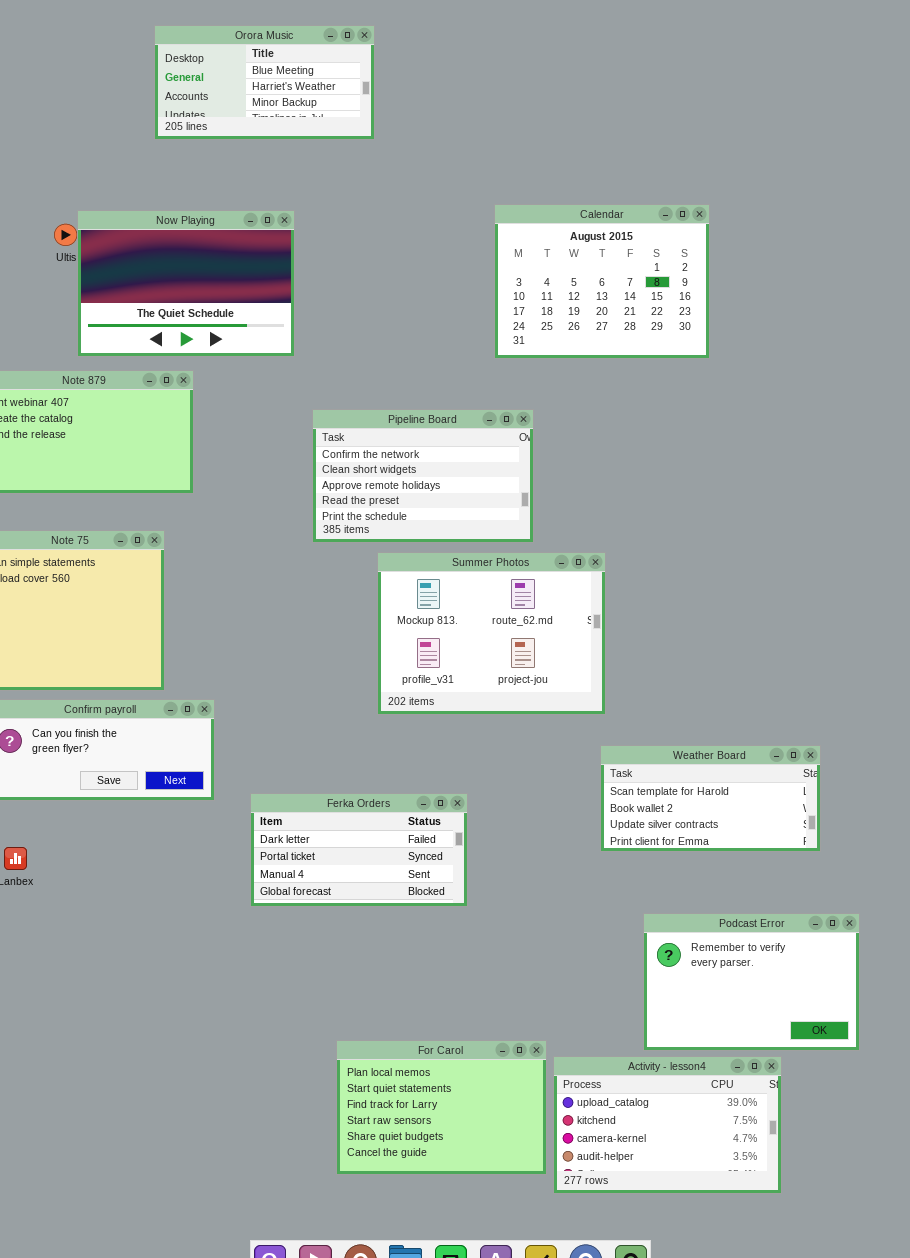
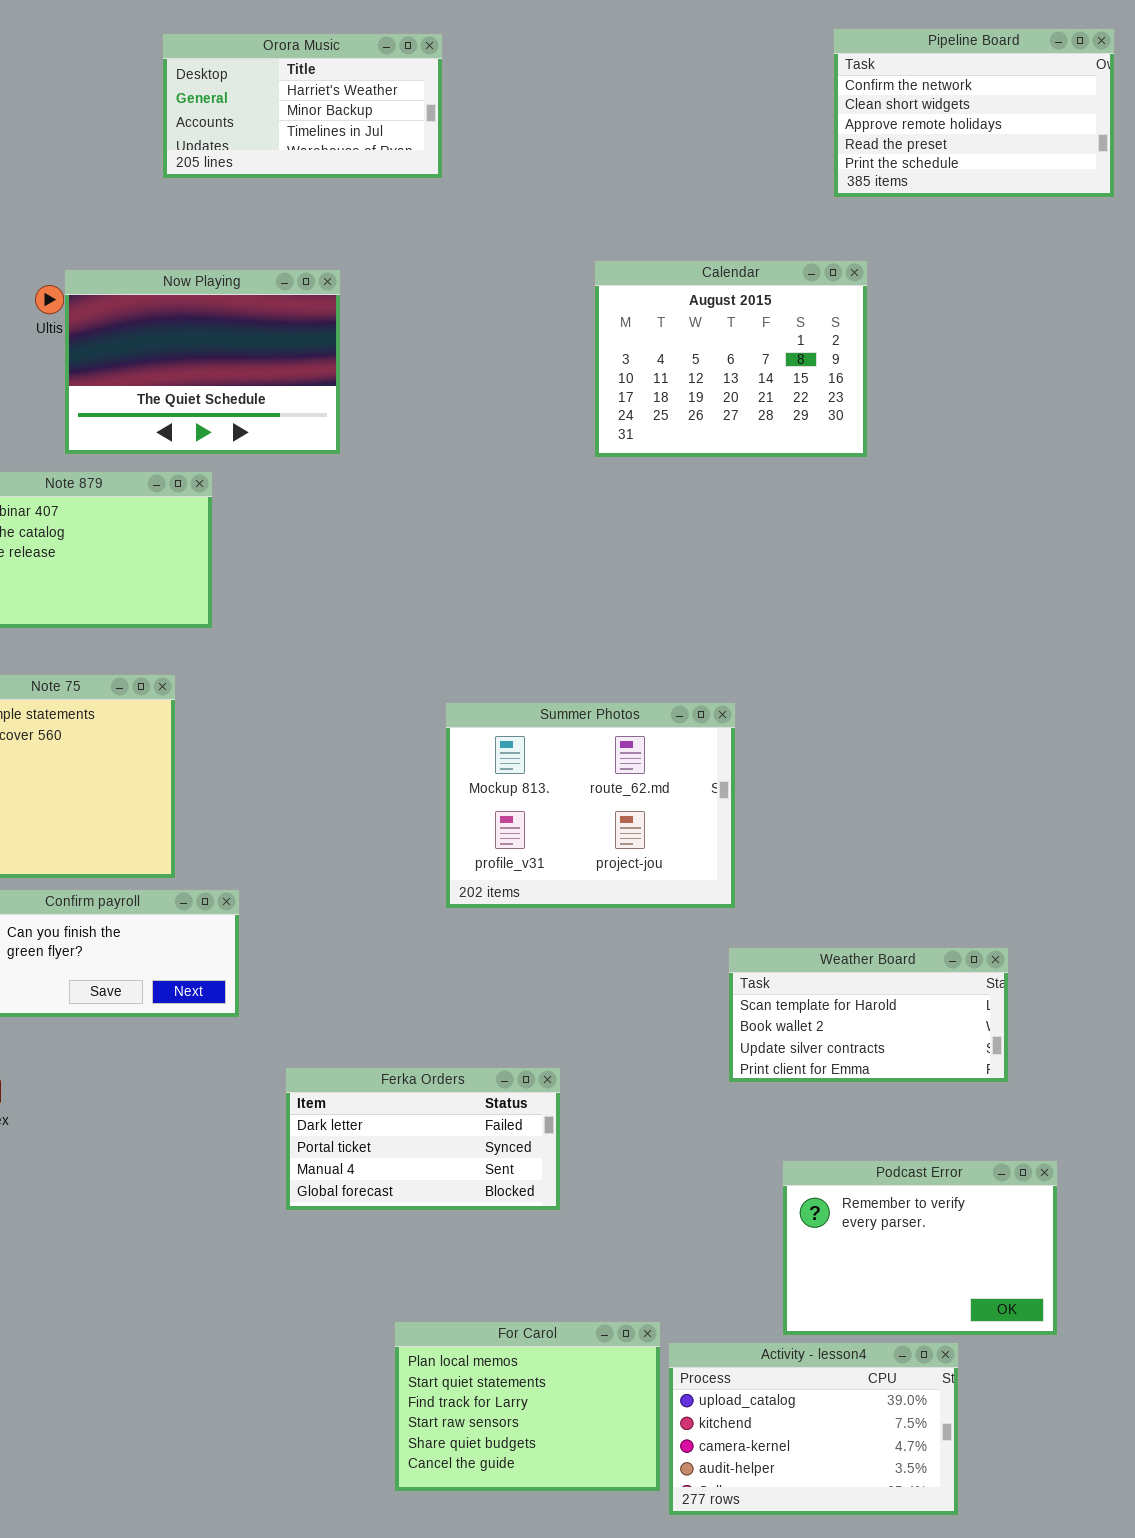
Orora Music: [154,25,375,140] -> [162,33,443,179], scrolled down 1 row
Pipeline Board: [312,409,534,543] -> [833,28,1115,198], moved
Ferka Orders: [250,793,468,907] -> [285,1067,561,1211], moved

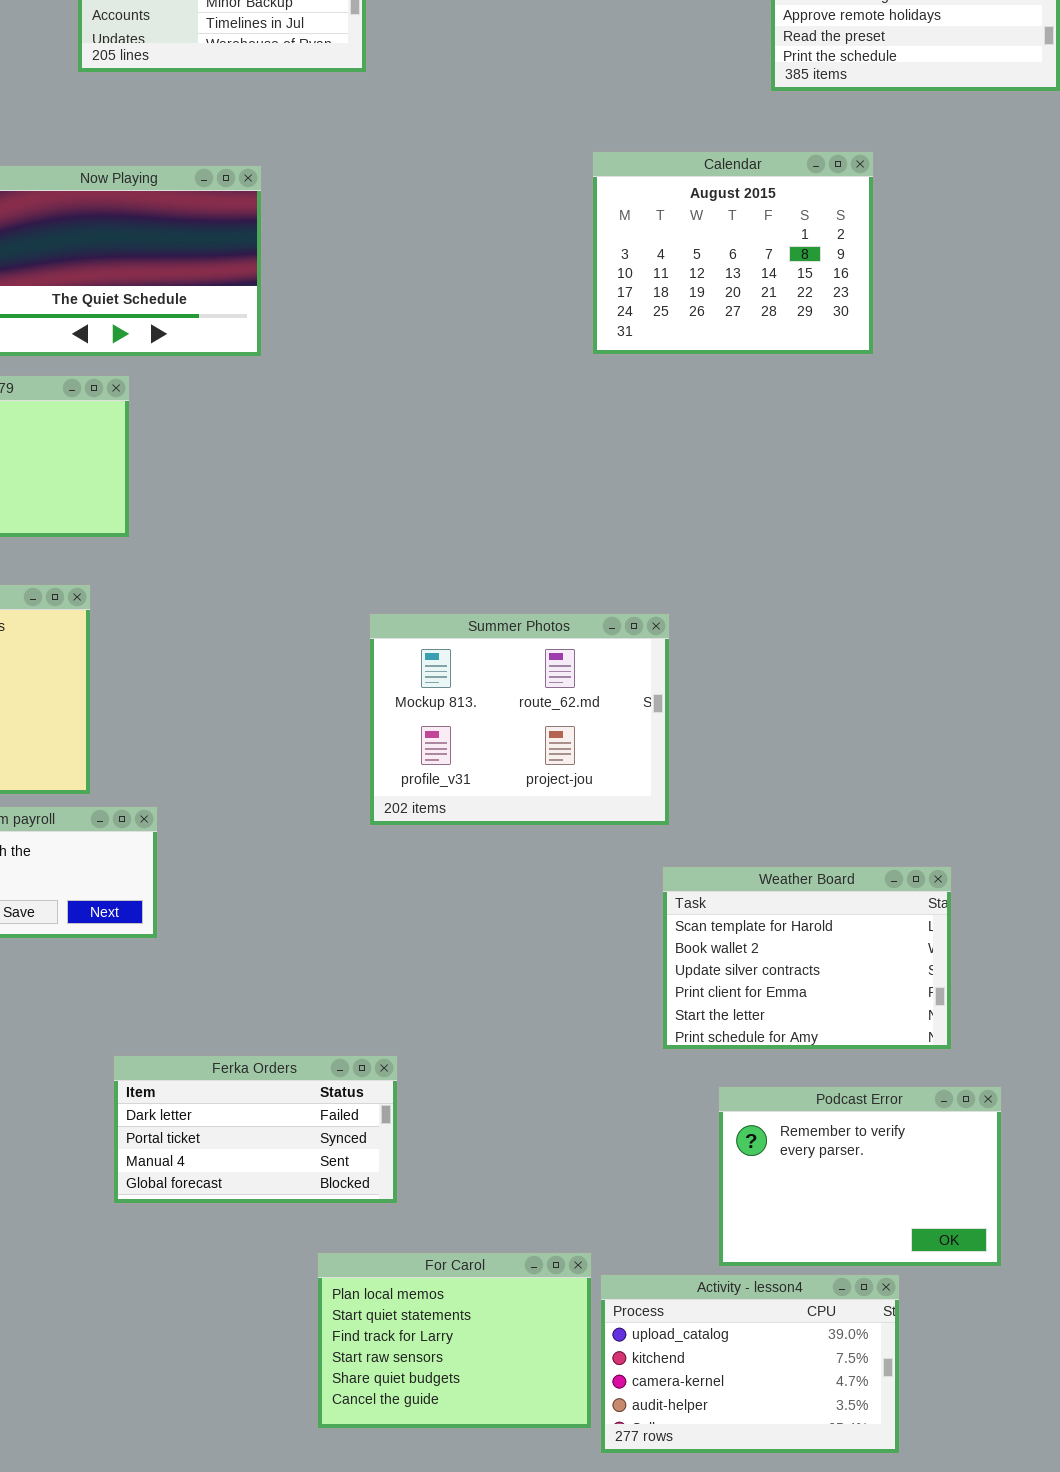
Calendar: [594,260,868,458] -> [592,151,874,355], moved
Weather Board: [728,947,1009,1083] -> [662,866,952,1050], resized
Ferka Orders: [285,1067,561,1211] -> [113,1055,398,1204], moved

